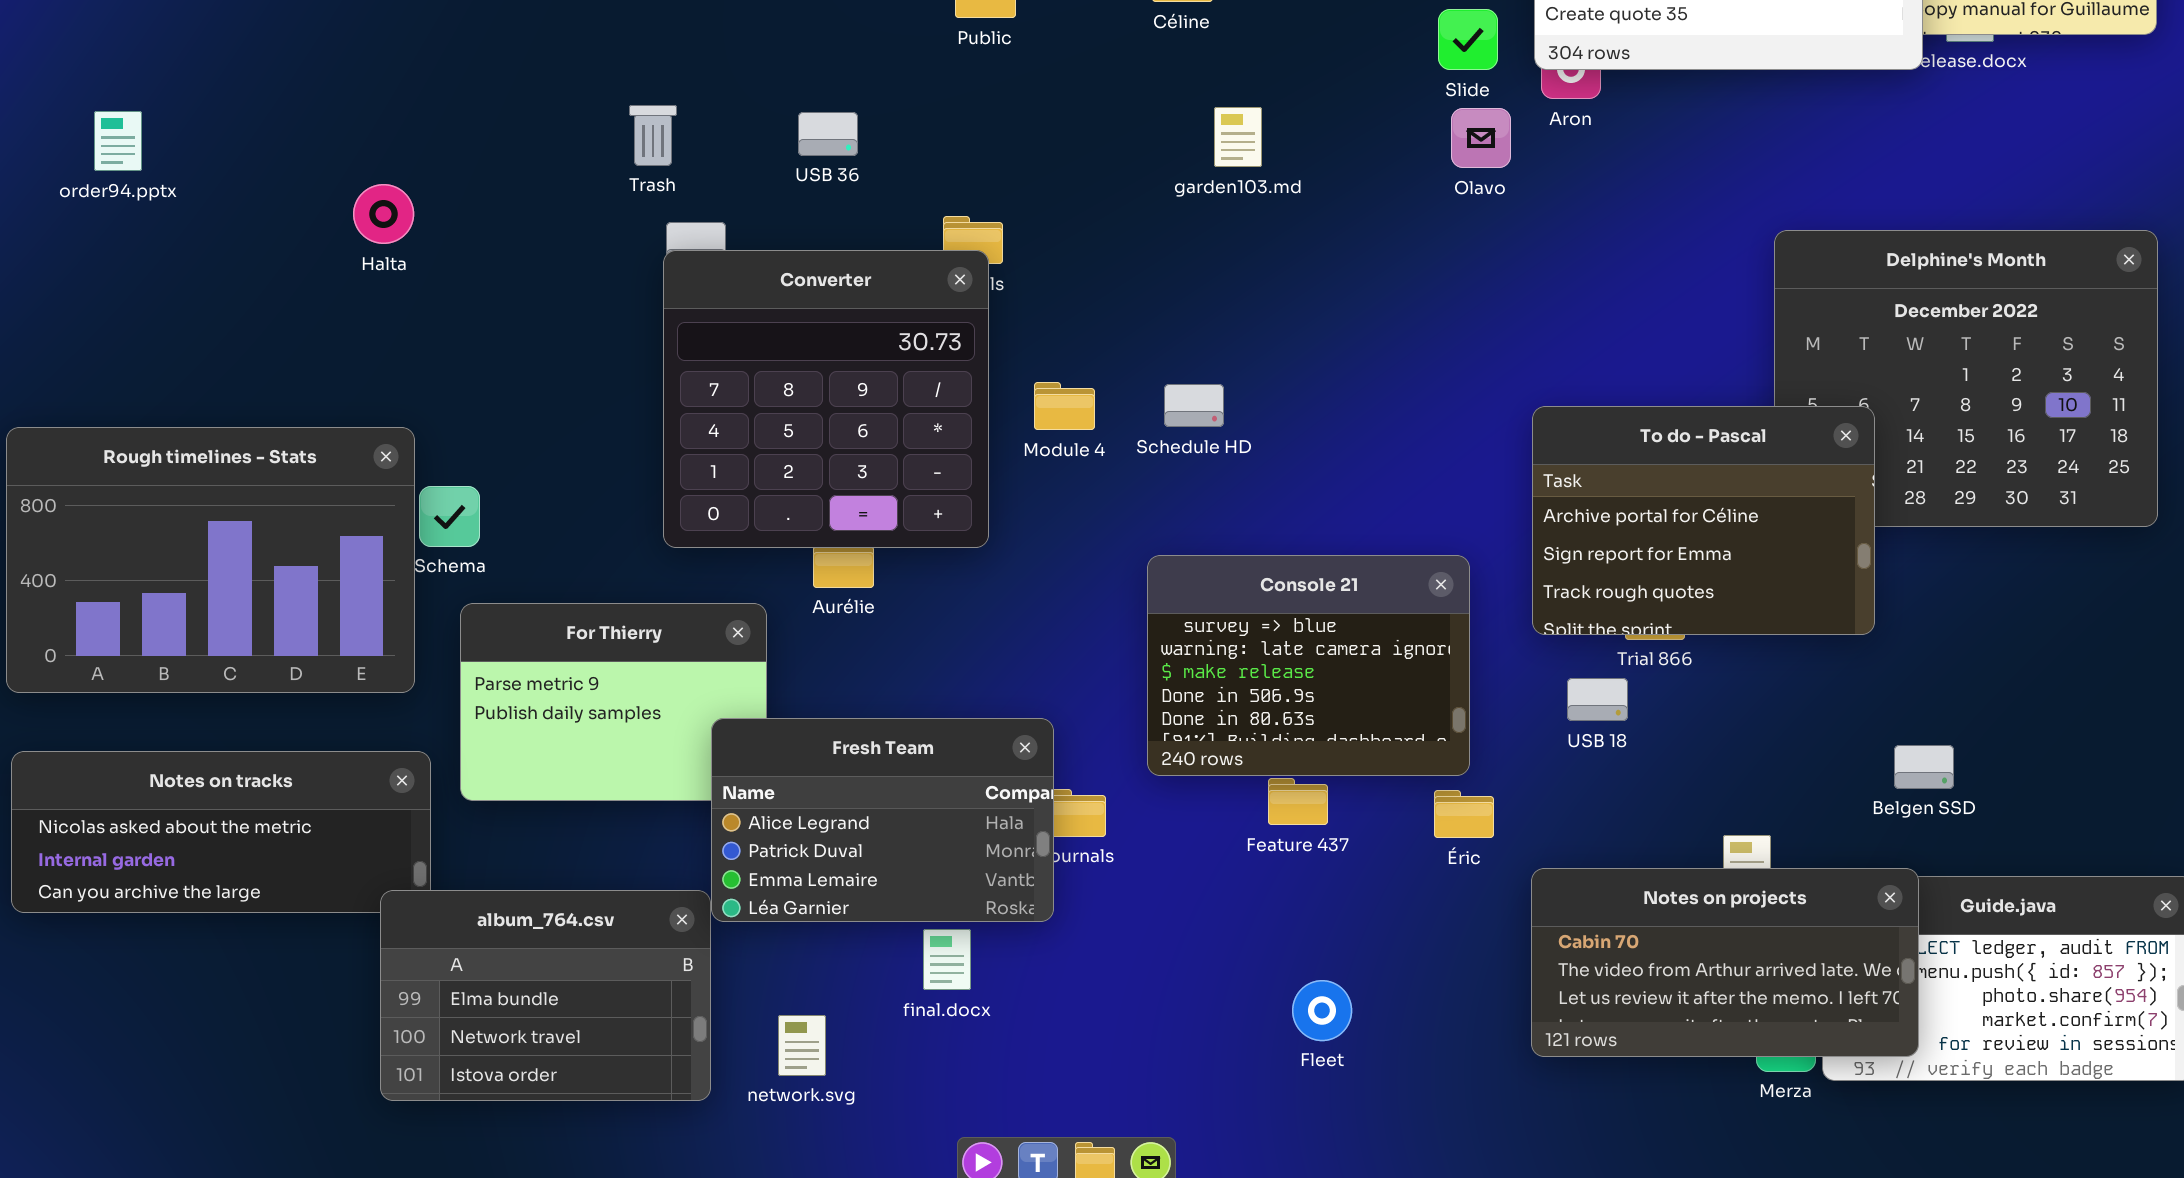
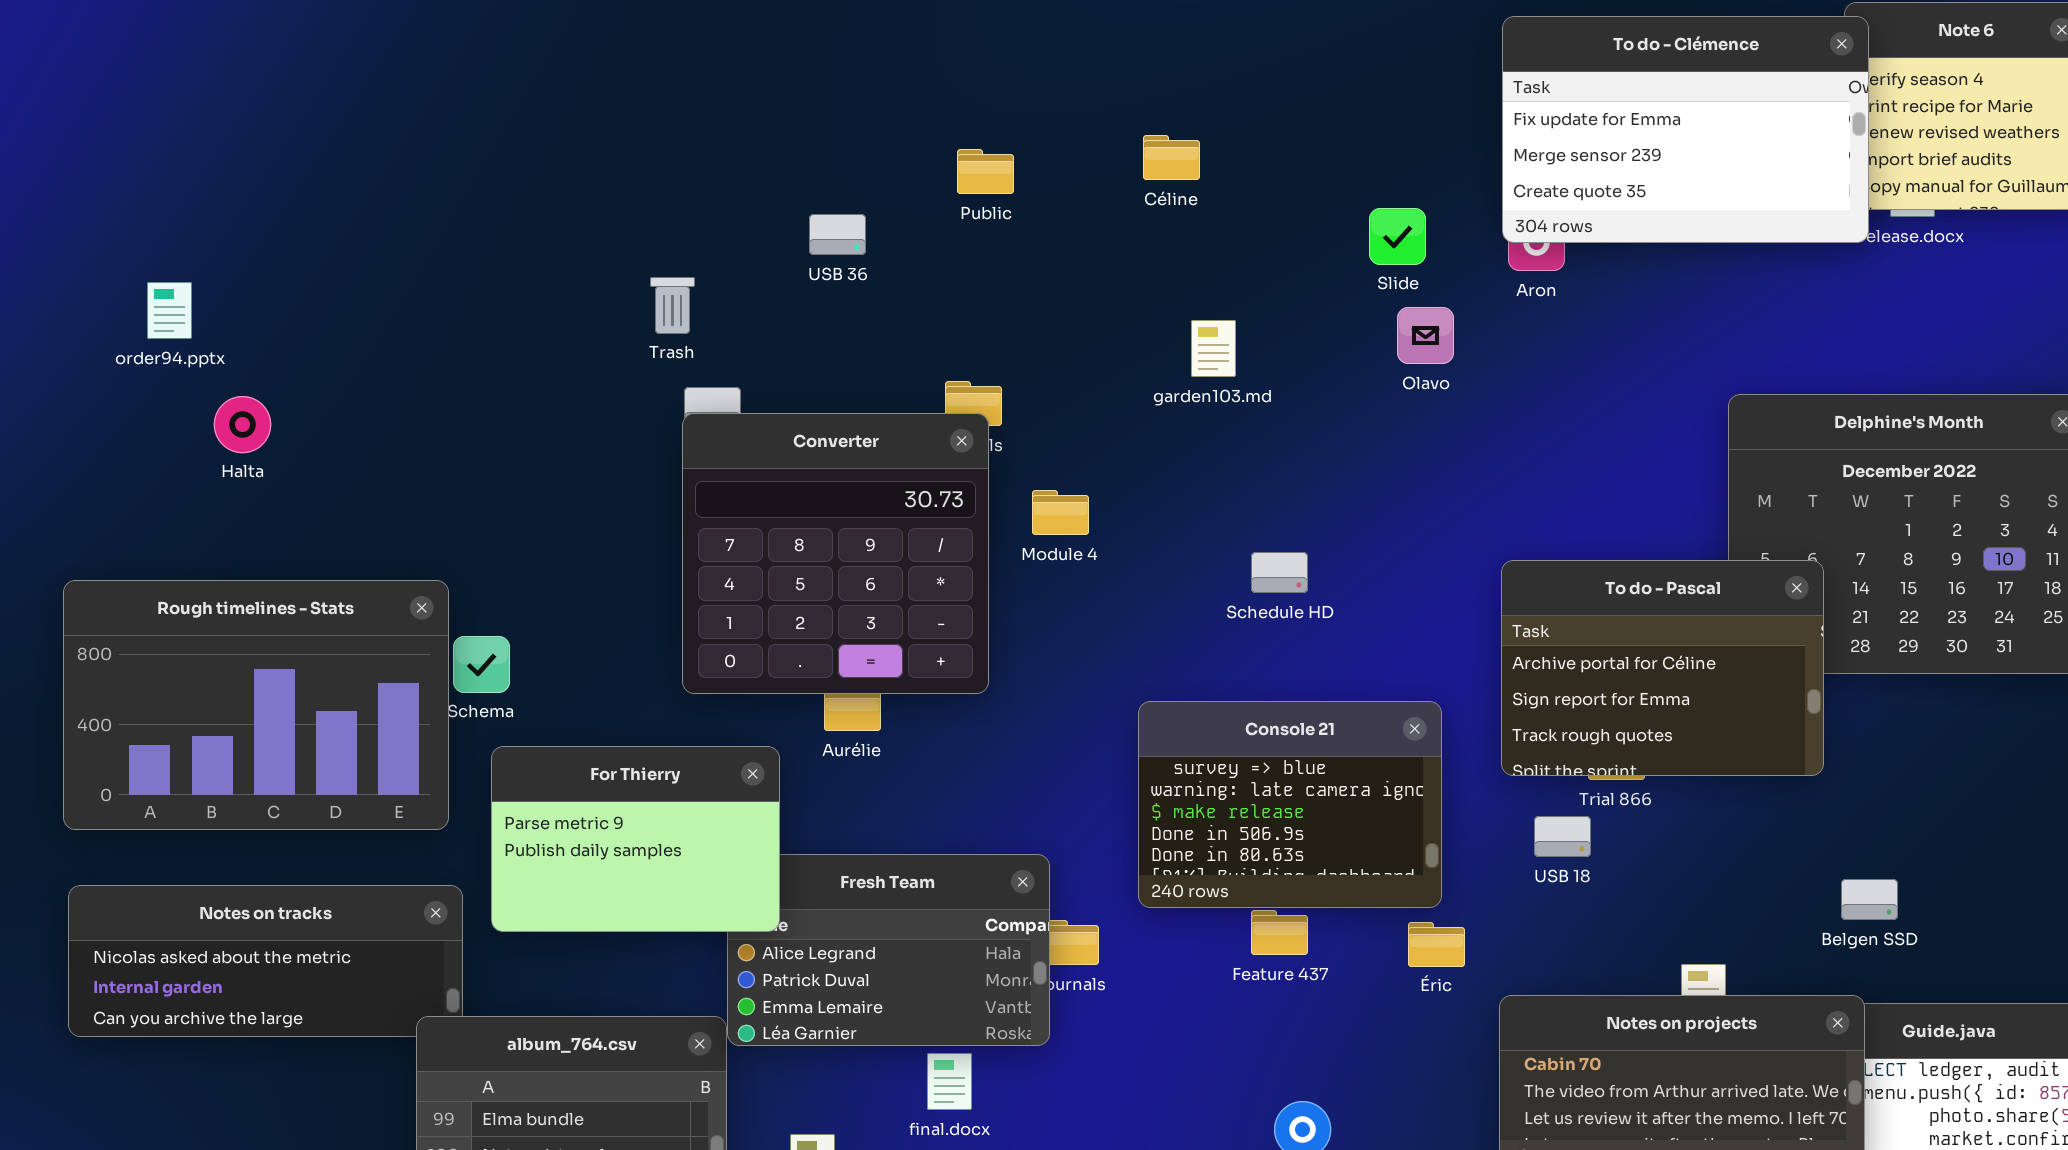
Slide: [1438,9,1498,70] -> [1369,208,1426,265], moved
garden103.md: [1214,107,1262,167] -> [1191,320,1236,377], moved
Olavo: [1451,108,1511,168] -> [1397,307,1454,364], moved
USB 36: [798,112,858,156] -> [809,214,866,255], moved
Halta: [353,184,414,244] -> [214,396,271,453], moved
Module 4: [1034,382,1095,430] -> [1032,490,1089,535], moved
Schedule HD: [1164,384,1224,427] -> [1251,552,1308,593], moved
For Thierry: [460,603,767,801] -> [491,746,780,932], raised

